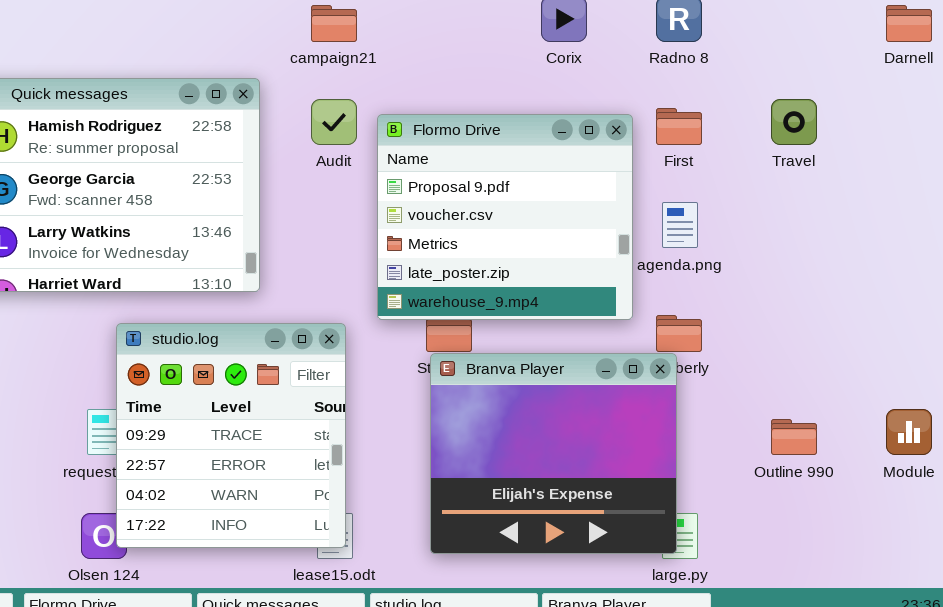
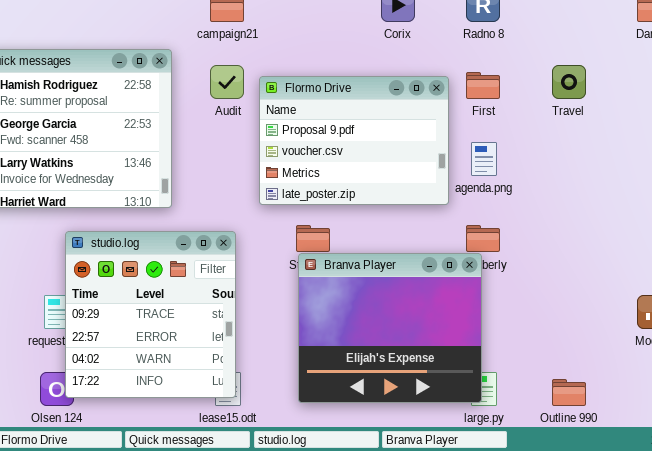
Flormo Drive: [377,114,633,320] -> [259,76,449,205], resized
Outline 990: [771,419,817,455] -> [552,379,586,406], moved

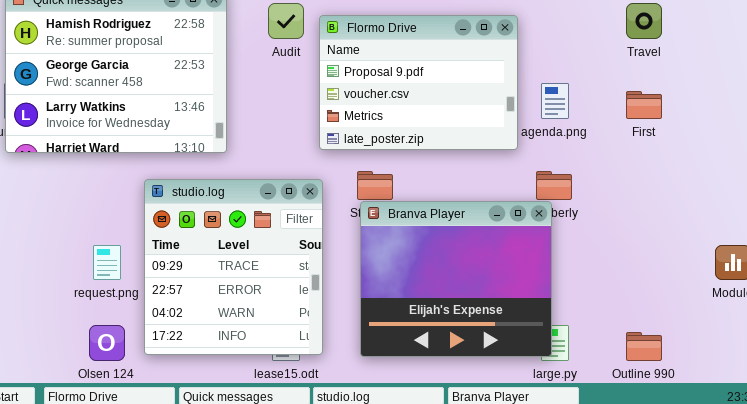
First: [466,72,500,99] -> [626,91,662,119], moved
studio.log: [65,231,236,398] -> [144,179,323,355], moved

